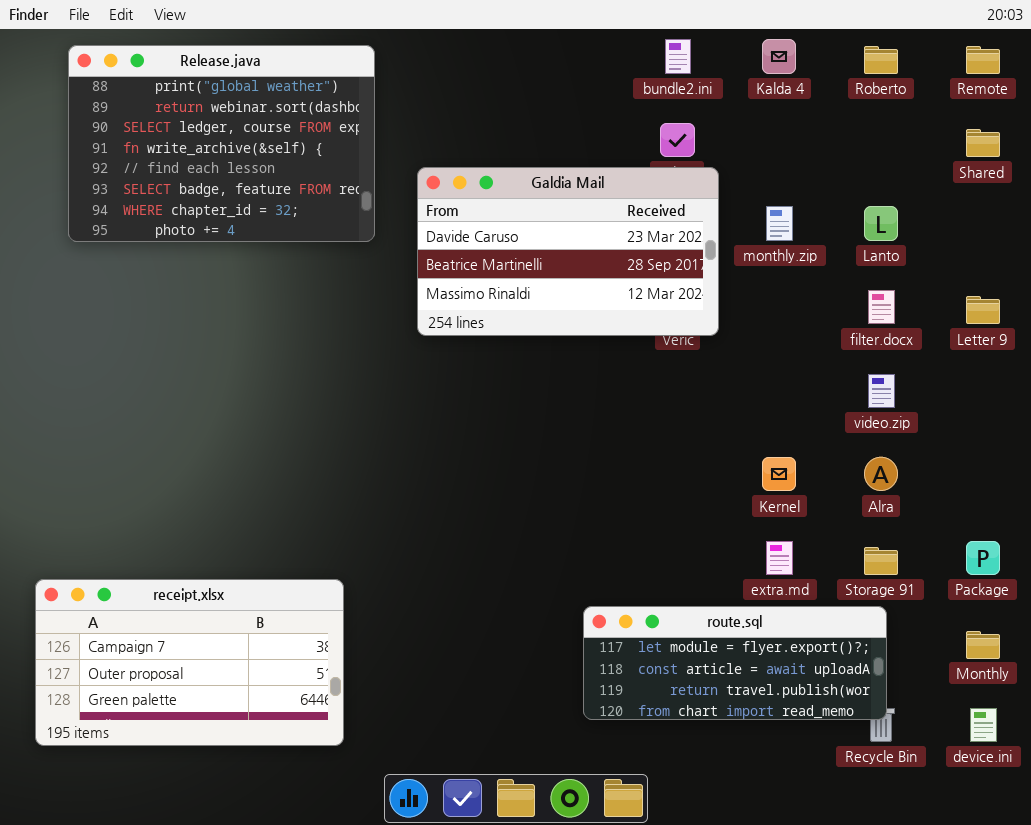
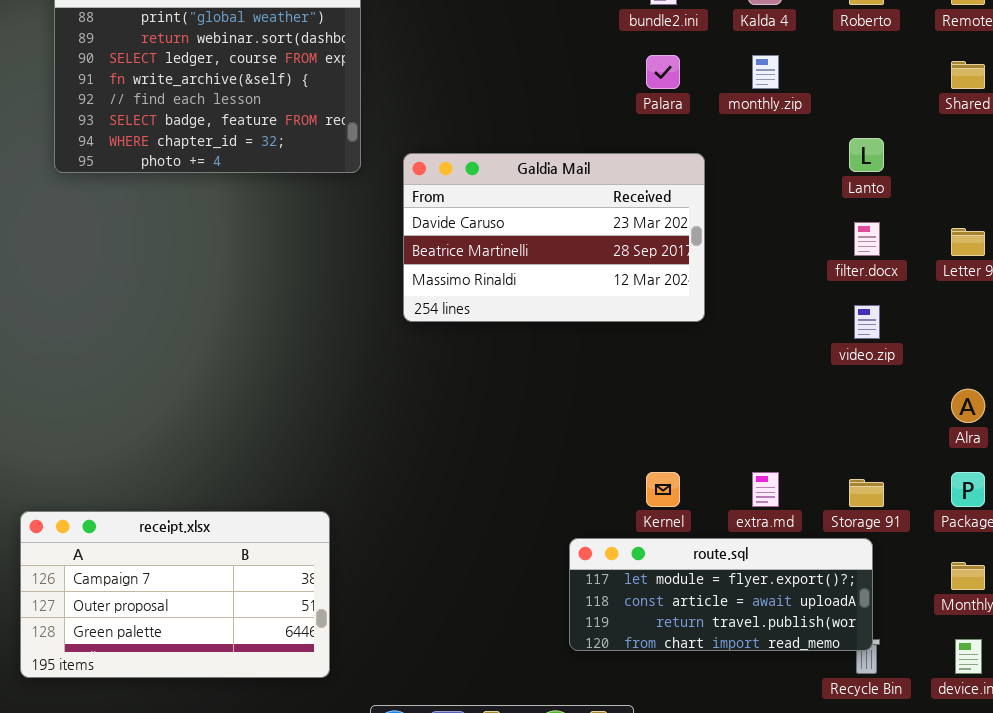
Galdia Mail: [417,167,719,336] -> [403,153,705,322], moved
monthly.zip: [766,206,793,241] -> [752,55,779,89], moved
Kernel: [762,457,796,491] -> [646,472,680,507], moved
Alra: [864,457,898,491] -> [951,389,985,423], moved

